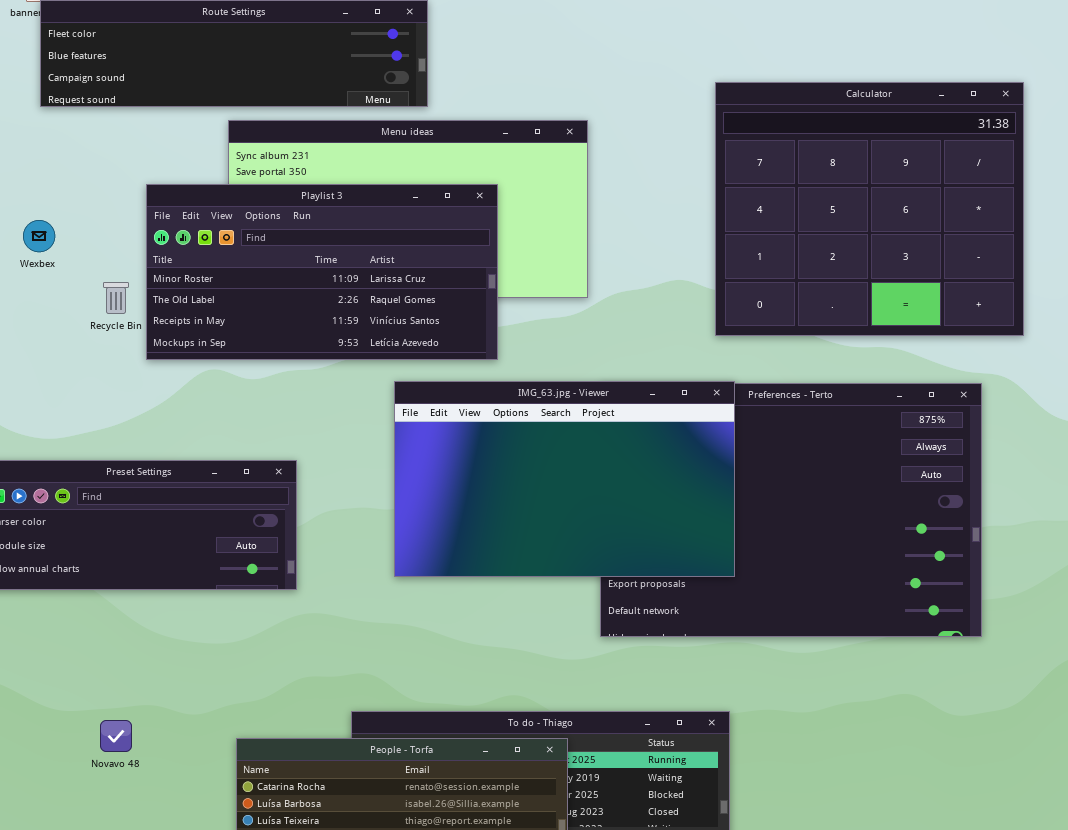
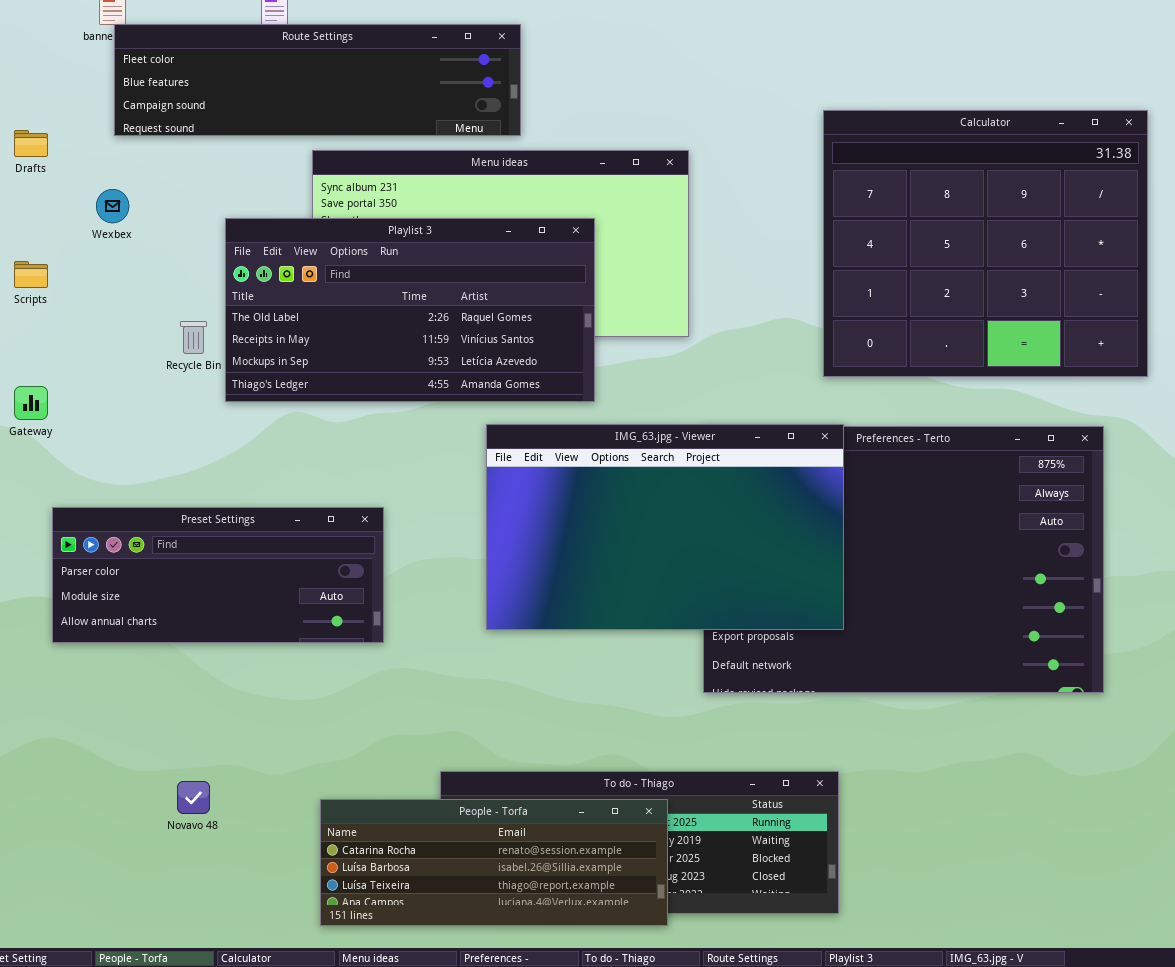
Playlist 3: [146,184,498,360] -> [225,218,595,402], scrolled down 1 row
Wexbex: [23,220,55,252] -> [96,189,129,223], moved

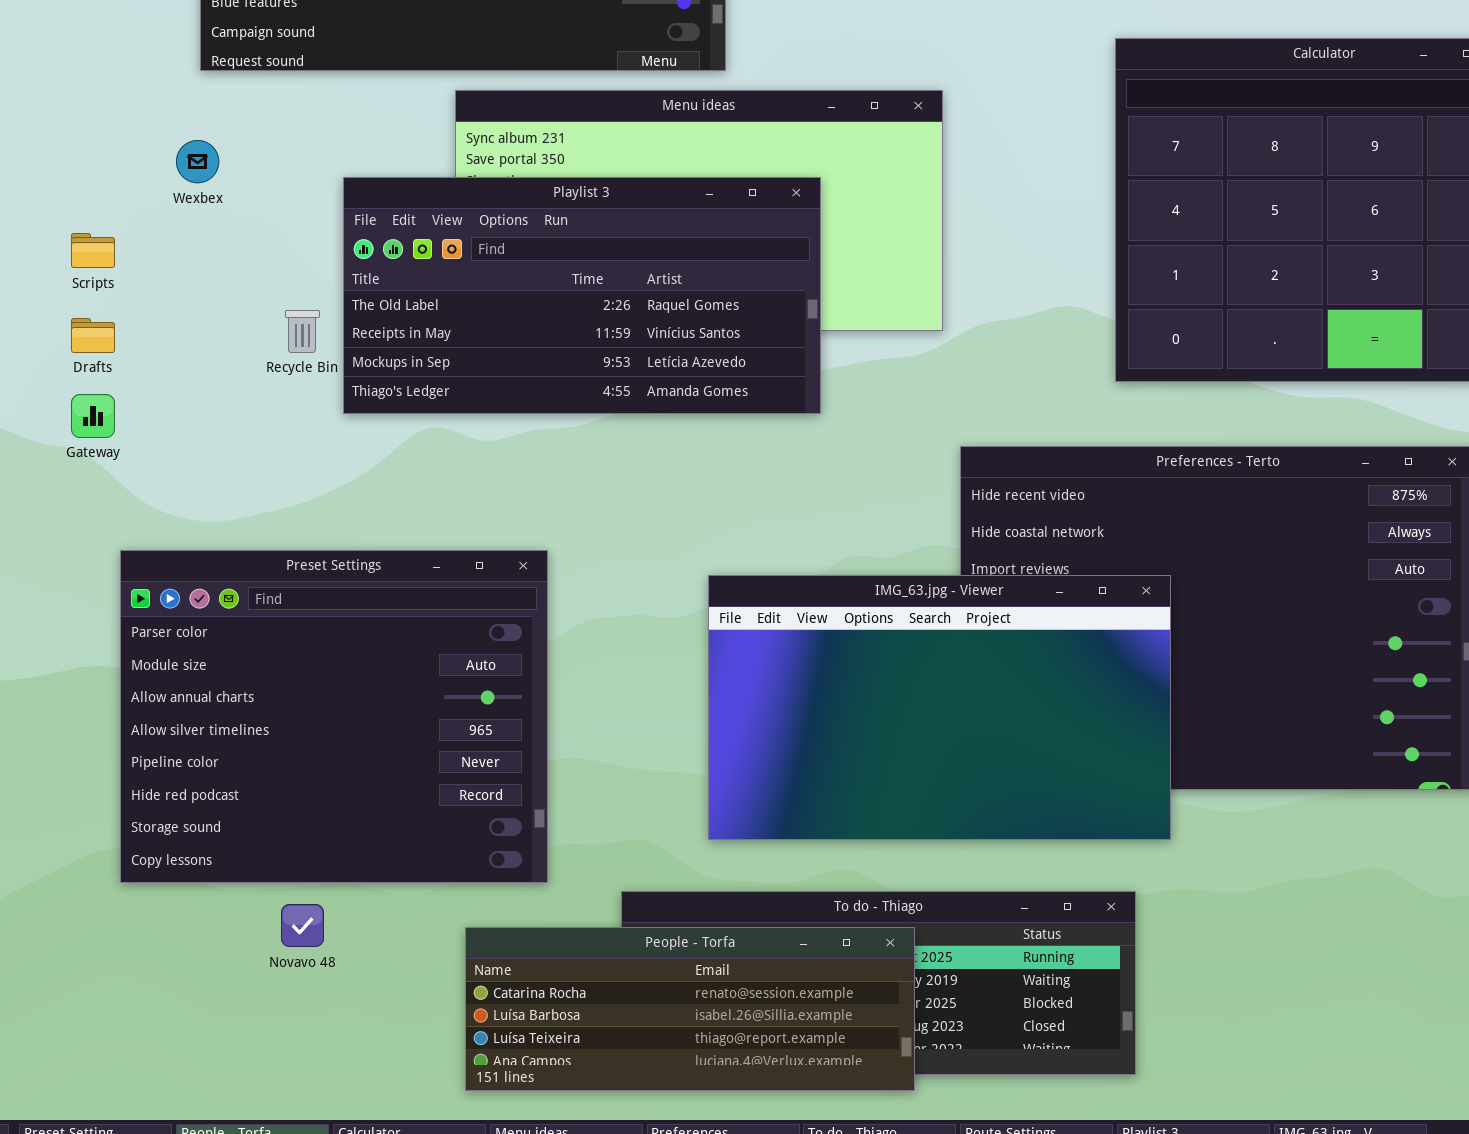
Drafts: [14,130,48,157] -> [71,318,115,353], moved
IMG_63.jpg - Viewer: [486,424,844,630] -> [708,575,1171,840], moved
Preset Settings: [52,507,384,643] -> [120,550,548,883], resized

